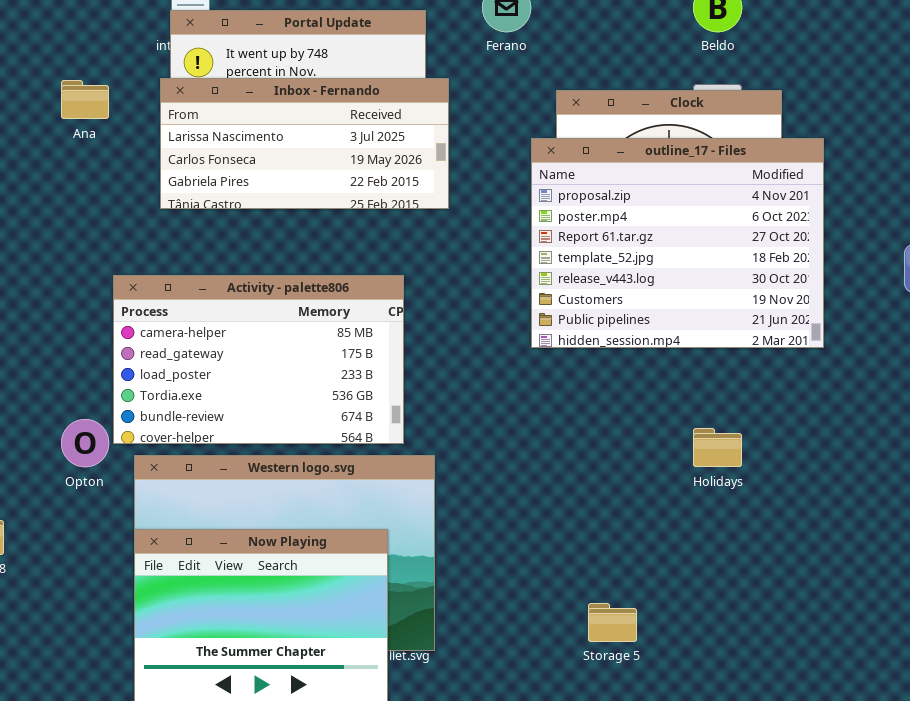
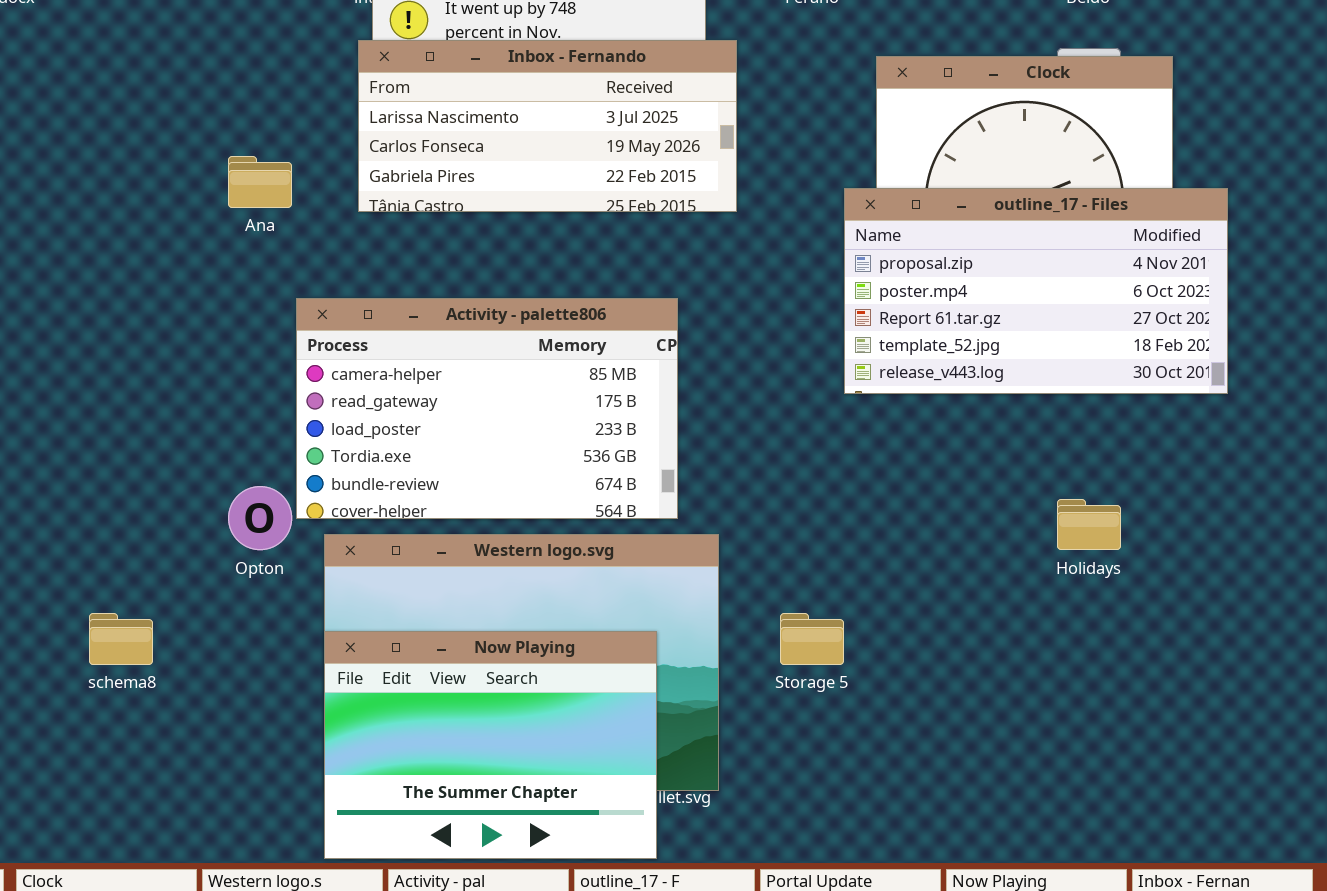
Ana: [61,80,109,119] -> [228,156,292,208], moved
outline_17 - Files: [531,138,824,348] -> [844,188,1228,394], resized
Storage 5: [588,603,637,642] -> [780,613,844,665], moved

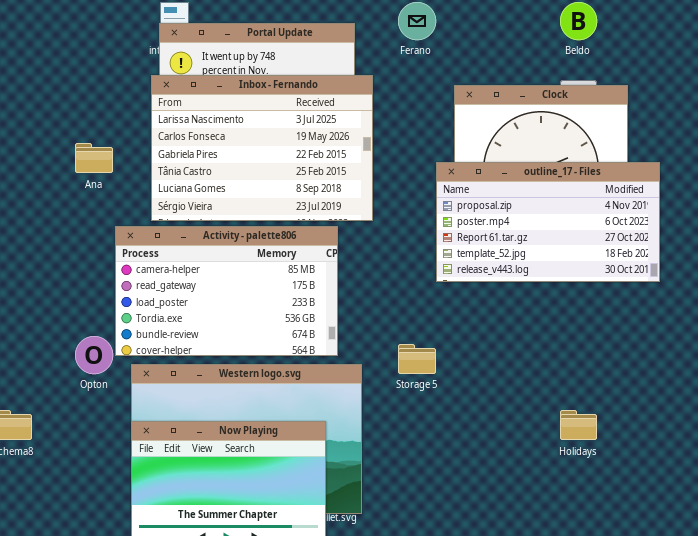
Inbox - Fernando: [358,40,737,212] -> [151,75,373,221], resized
Holidays: [1057,499,1121,550] -> [560,410,597,440], moved
Storage 5: [780,613,844,665] -> [398,344,436,374], moved

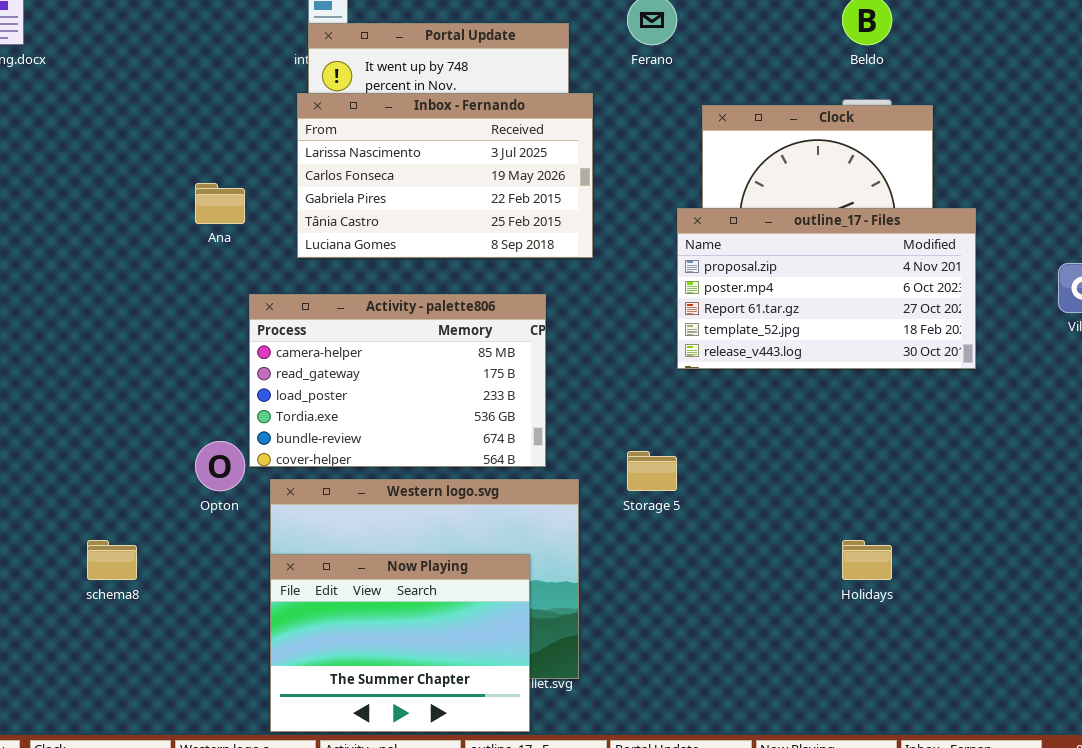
Inbox - Fernando: [151,75,373,221] -> [297,93,593,258], resized

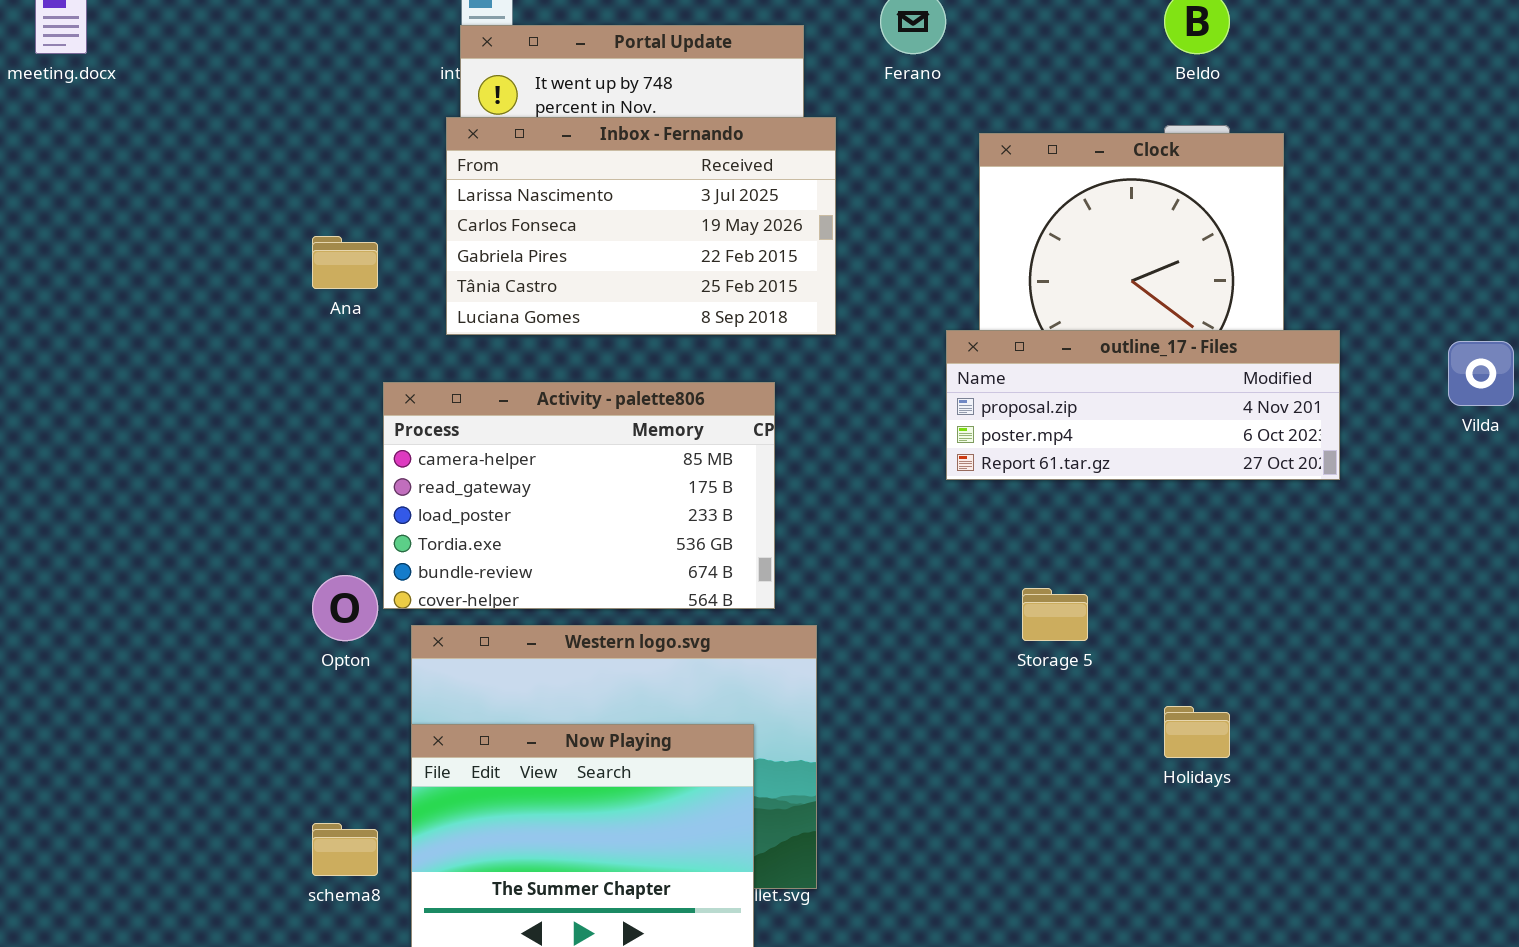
outline_17 - Files: [677,208,976,369] -> [946,330,1340,480], resized
Storage 5: [627,451,677,491] -> [1022,588,1088,641], moved
schema8: [87,540,137,580] -> [312,823,378,876], moved

